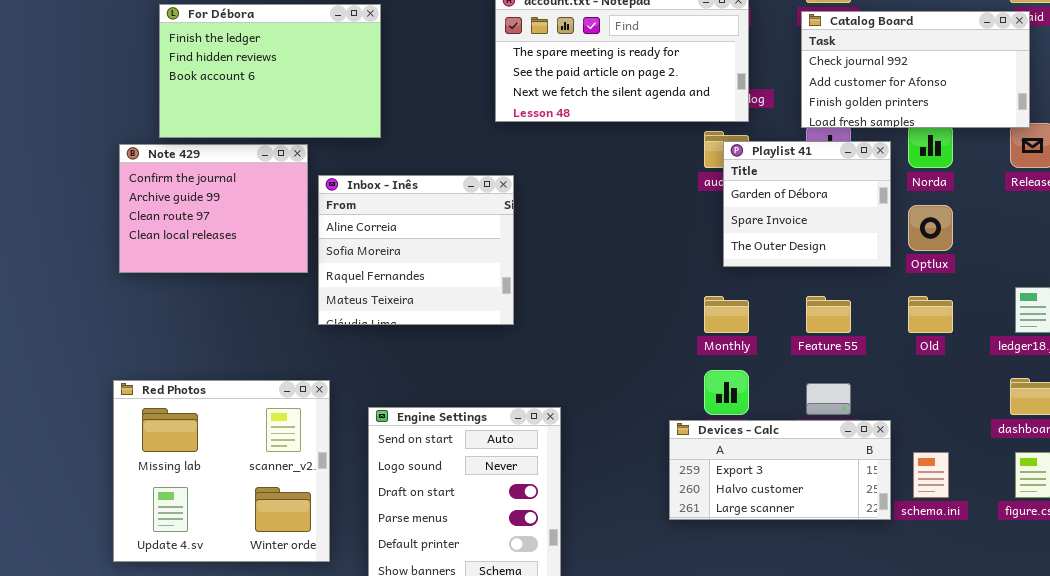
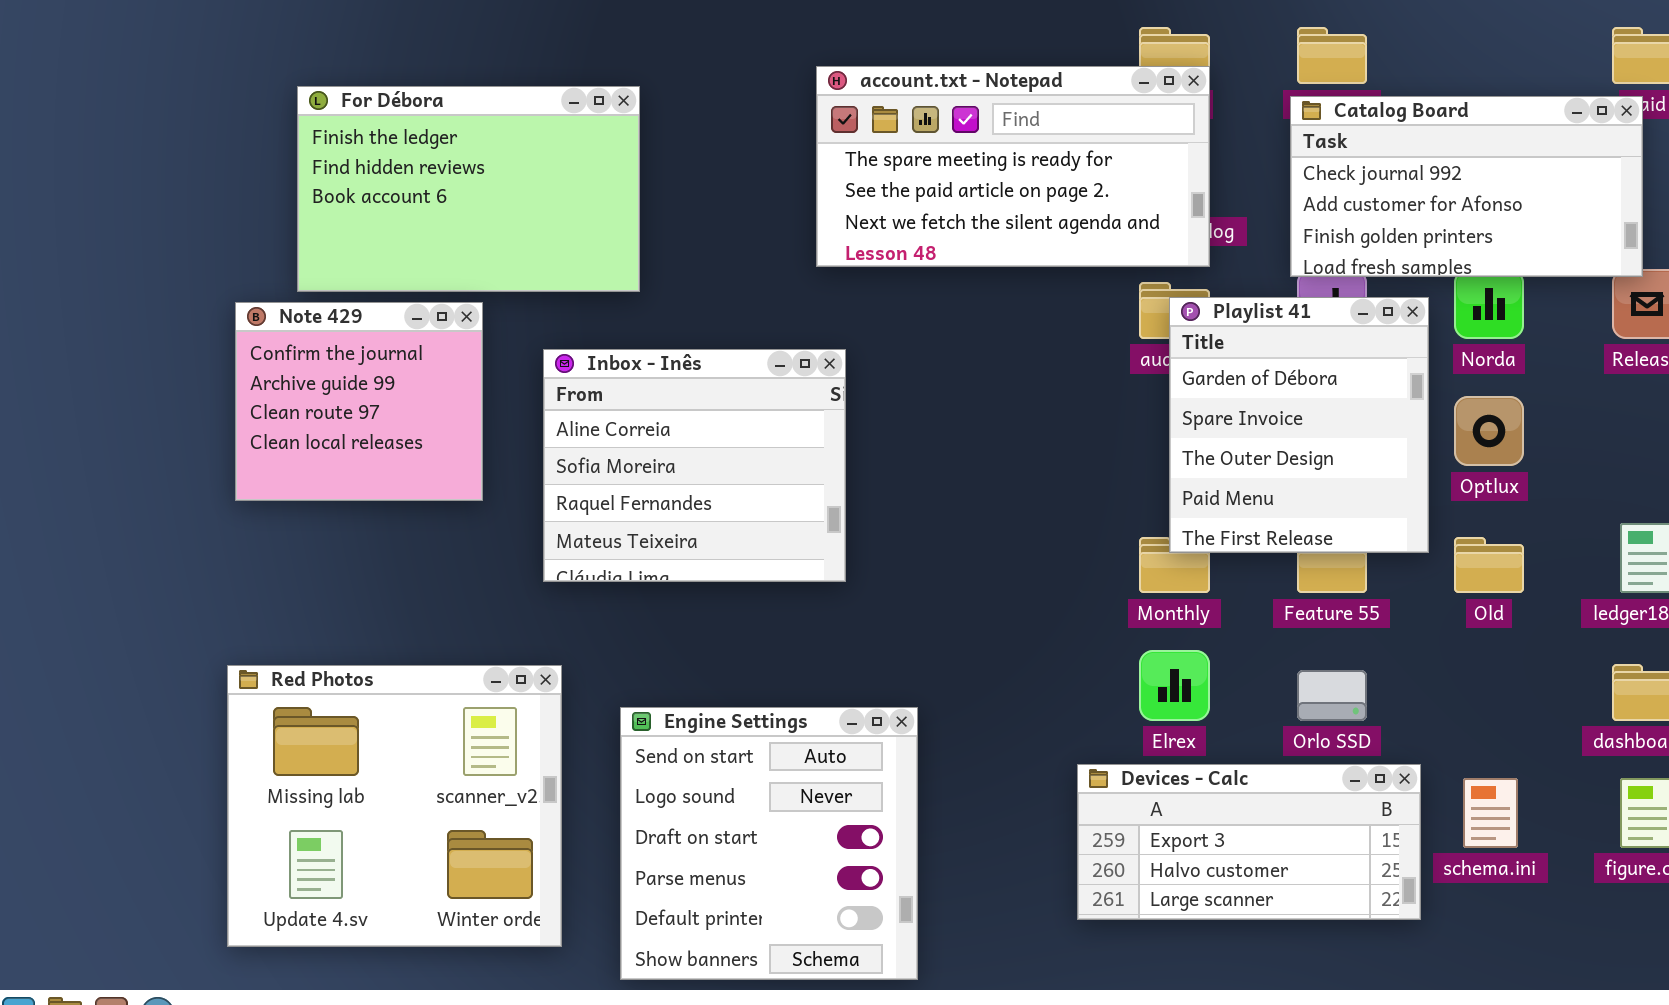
Playlist 41: [723,141,891,267] -> [1169,297,1429,553], resized
Note 429: [119,144,308,273] -> [235,302,483,501], resized
Devices - Calc: [669,420,891,520] -> [1077,764,1421,920], moved

